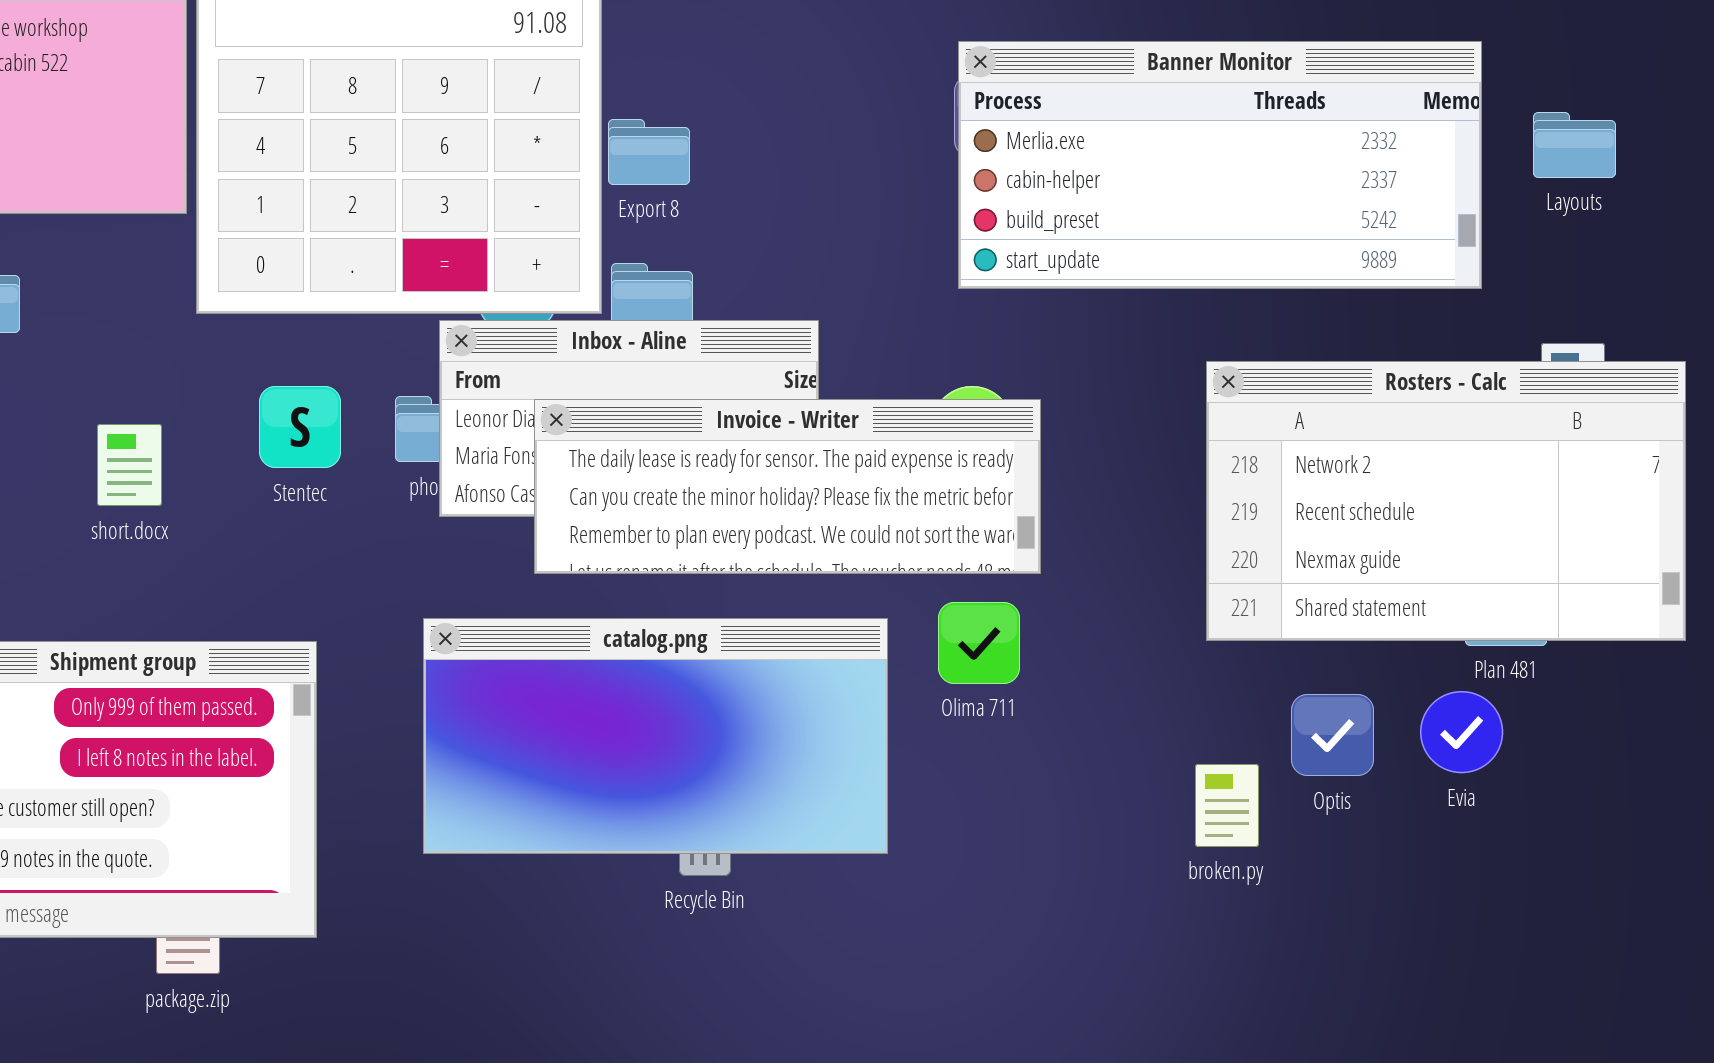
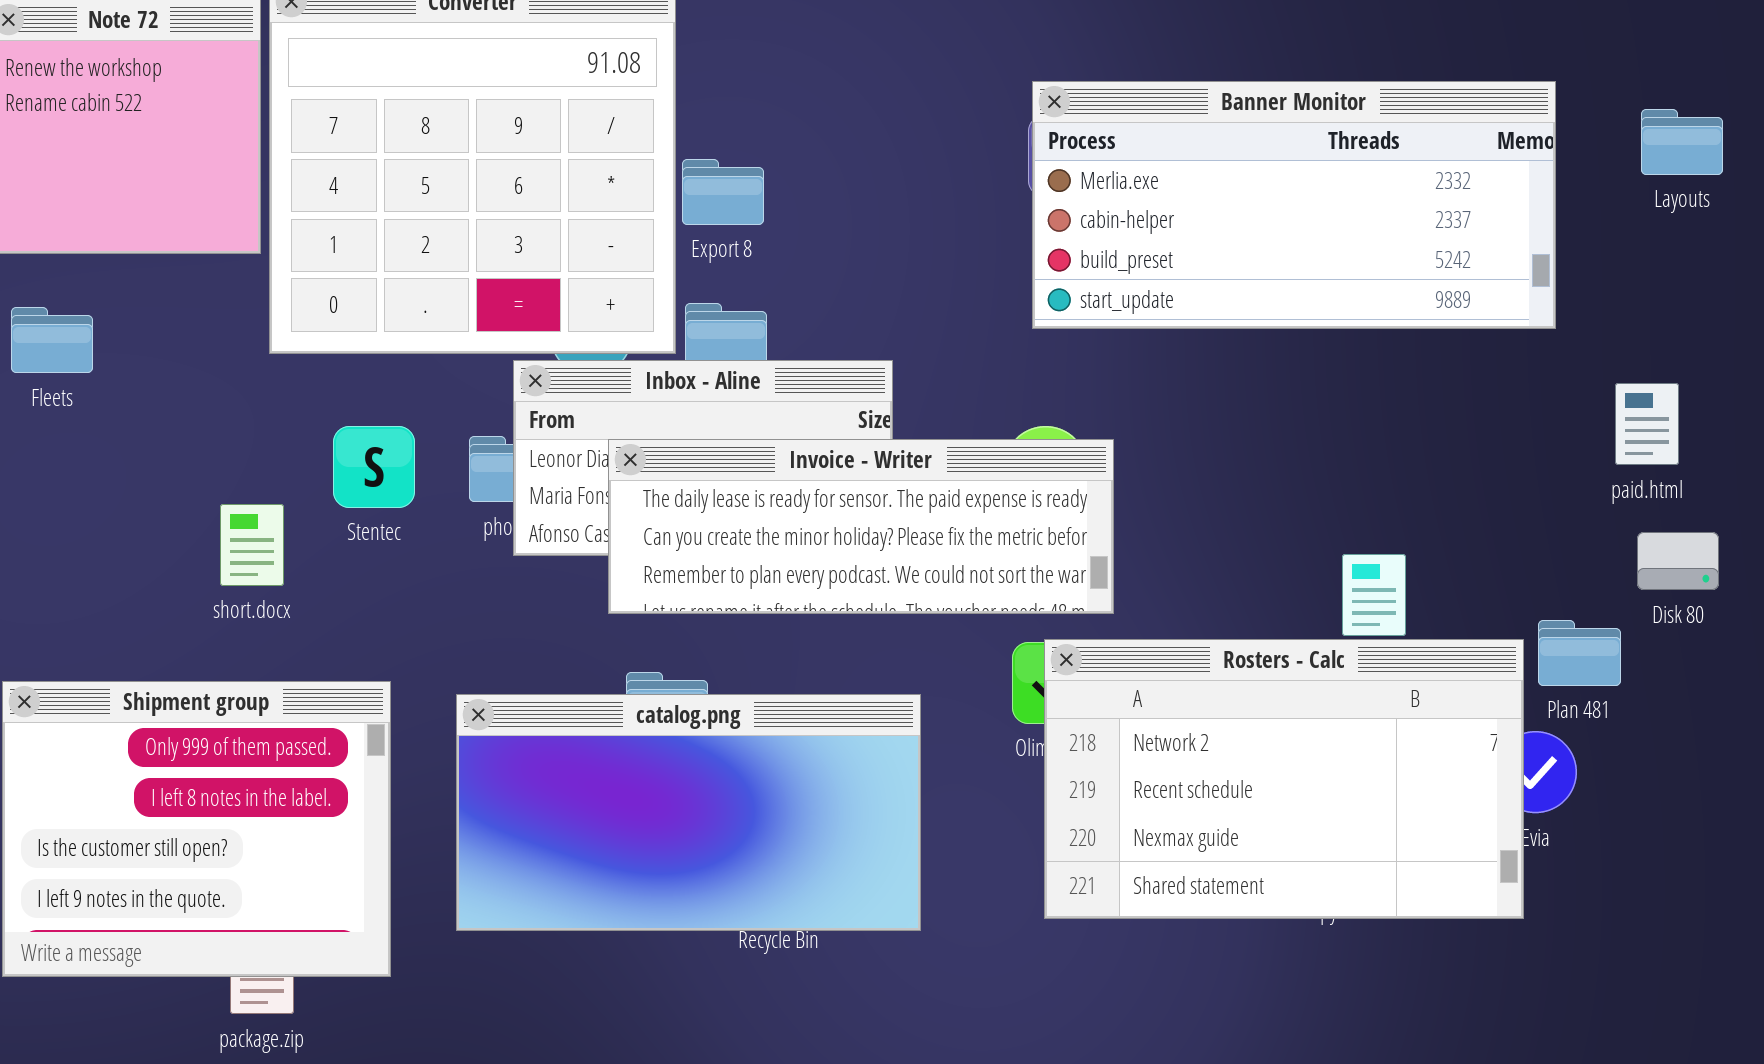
Layouts: [1533,112,1616,178] -> [1641,109,1723,175], moved
Rosters - Calc: [1206,361,1686,641] -> [1044,639,1524,919], moved
short.docx: [97,424,162,506] -> [220,504,284,586], moved
catalog.png: [423,618,888,854] -> [456,694,921,931], moved

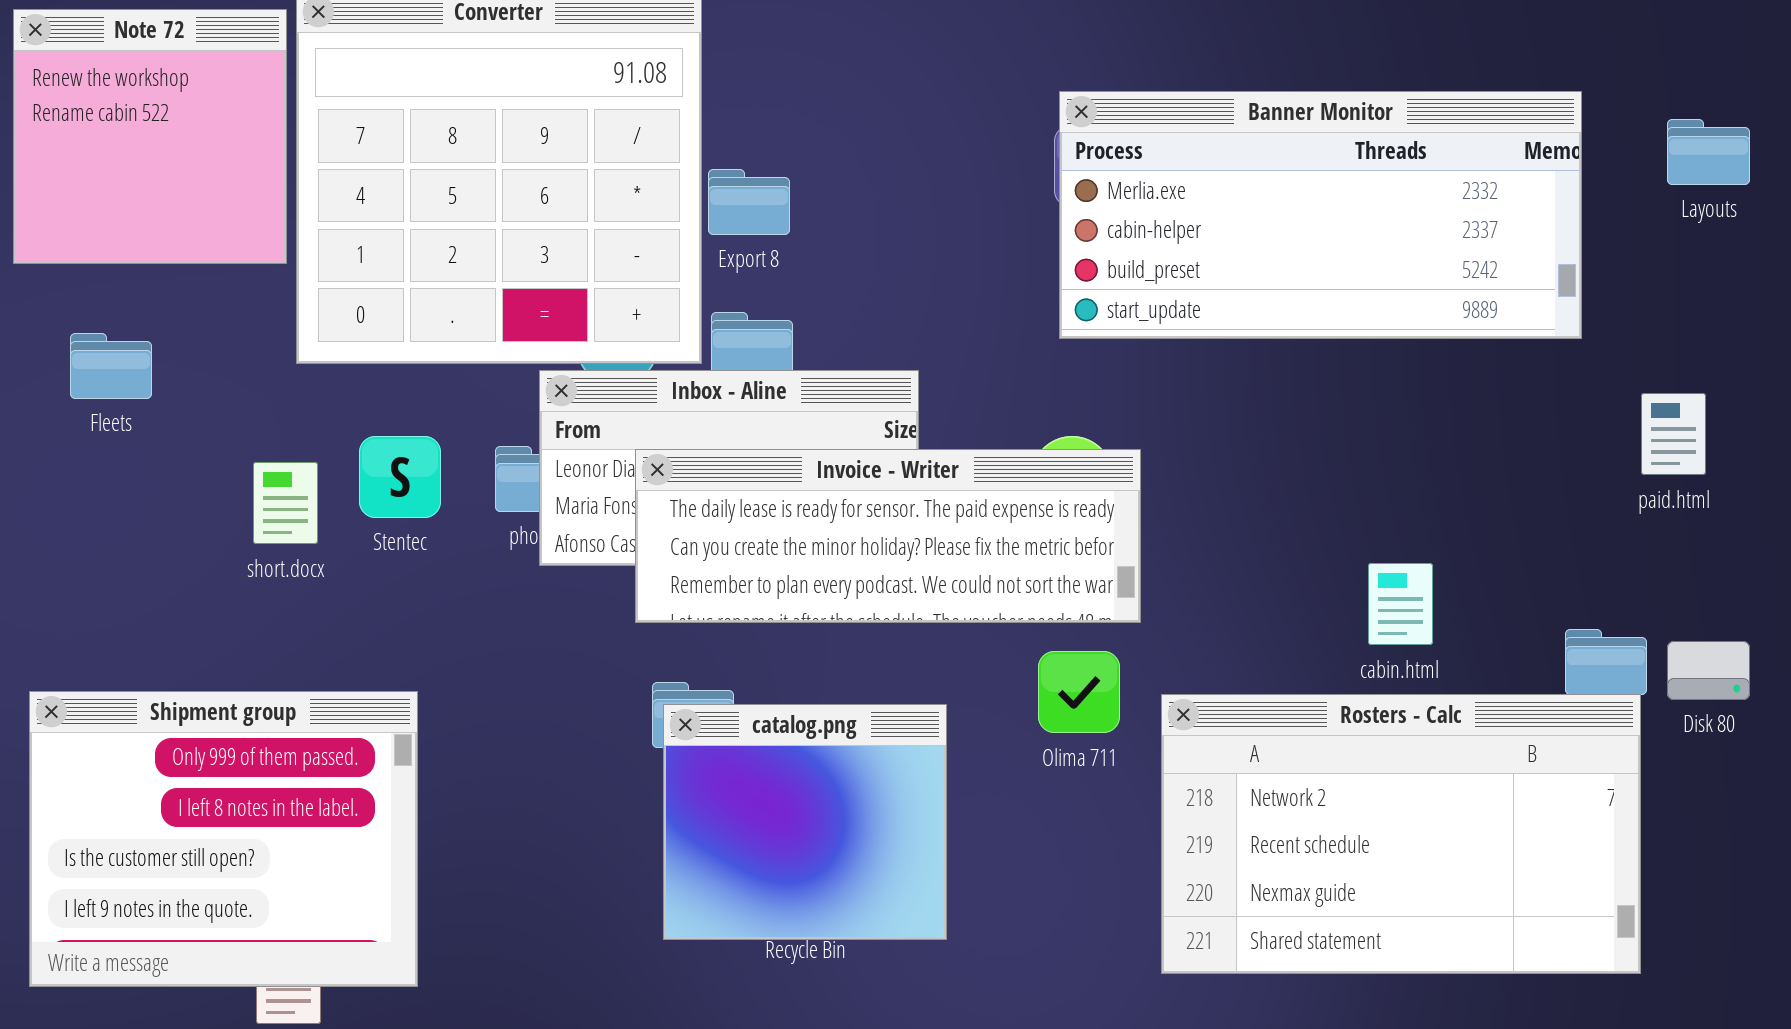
Fleets: [11,307,93,373] -> [70,333,152,399], moved
short.docx: [220,504,284,586] -> [253,462,318,544], moved
Disk 80: [1637,532,1719,590] -> [1667,641,1750,700], moved
Rosters - Calc: [1044,639,1524,919] -> [1161,694,1641,974], moved
catalog.png: [456,694,921,931] -> [663,704,947,940], resized

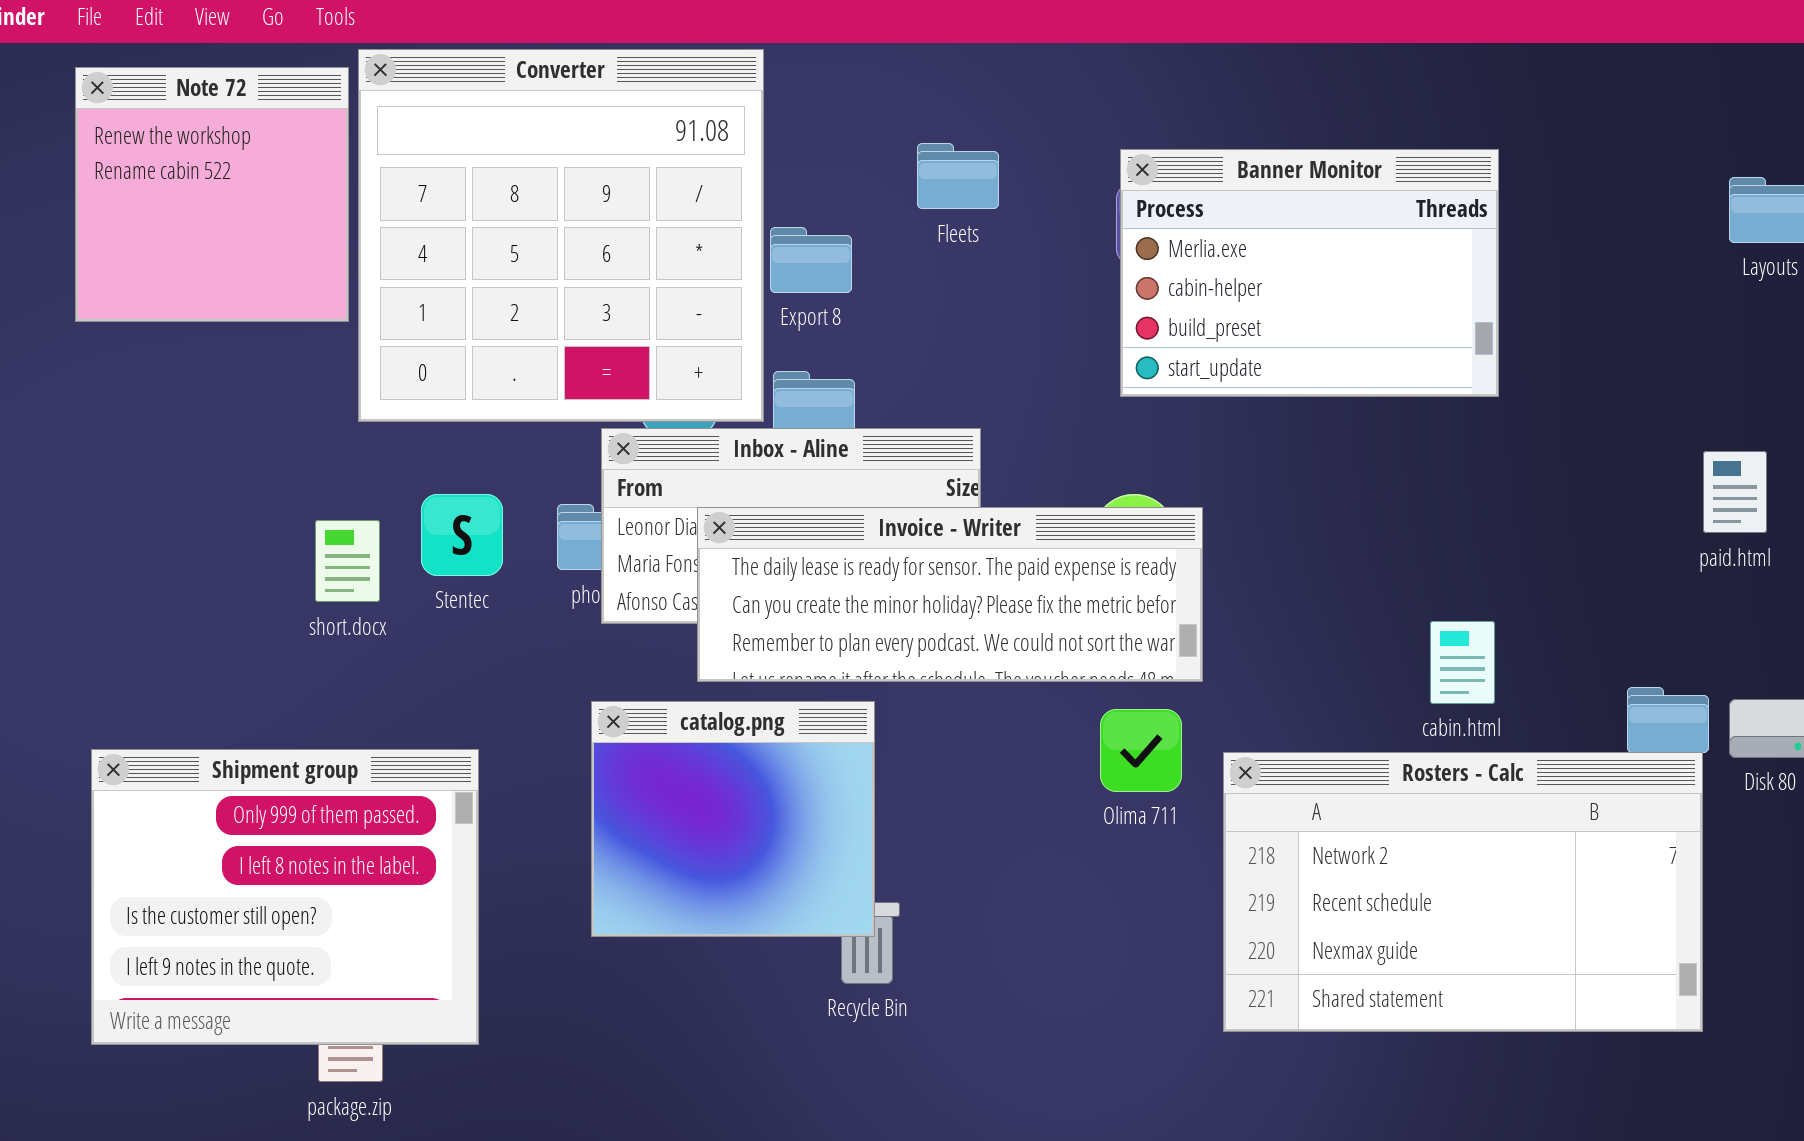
Banner Monitor: [1059,91,1582,339] -> [1120,149,1499,397], resized
Fleets: [70,333,152,399] -> [917,143,999,209], moved
catalog.png: [663,704,947,940] -> [591,701,875,937], moved

